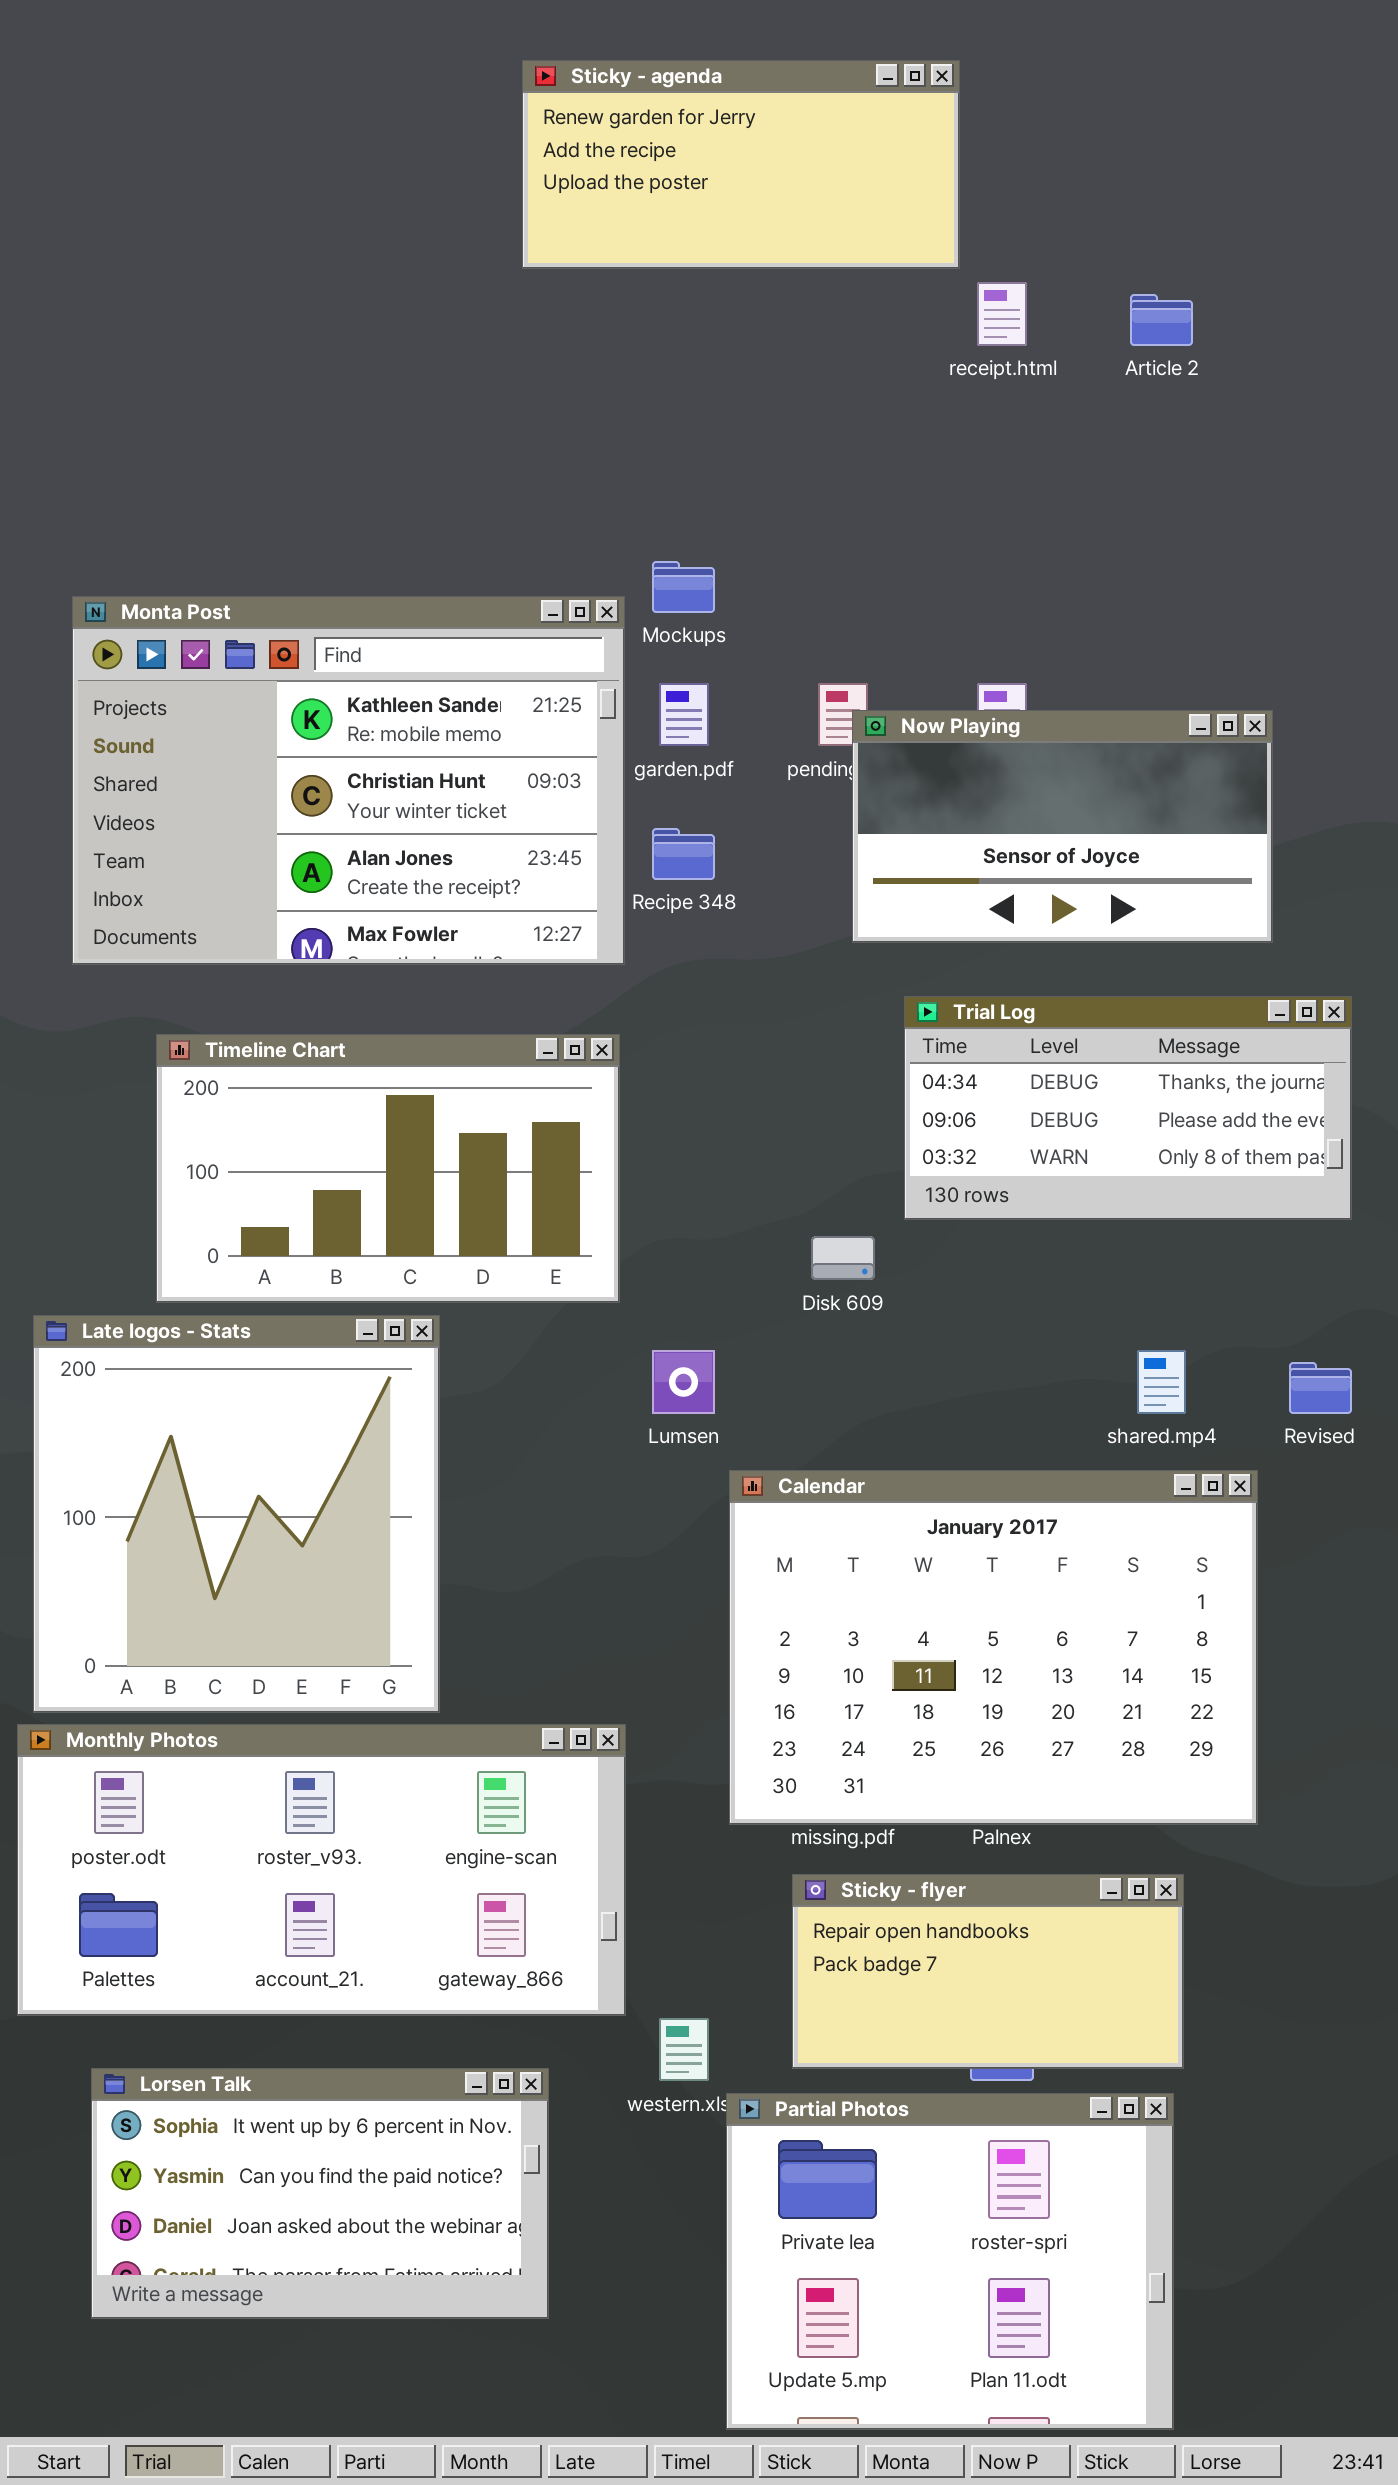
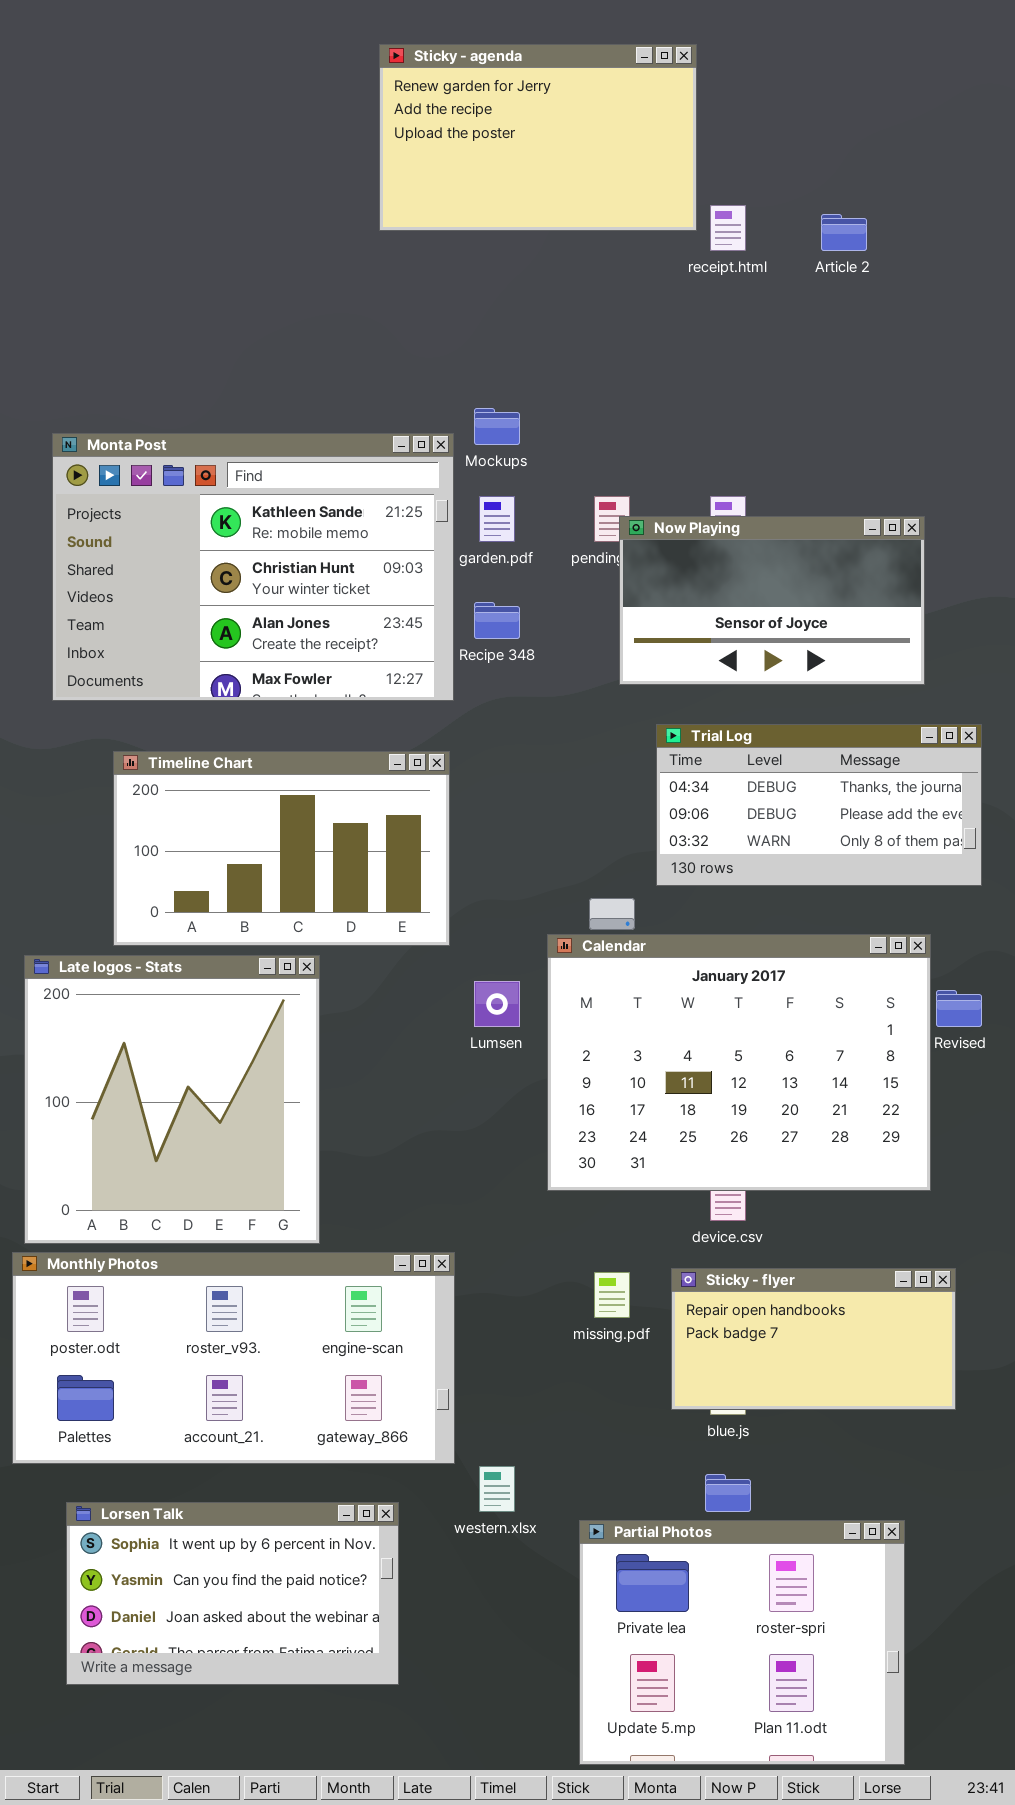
Sticky - agenda: [522,60,960,269] -> [379,44,697,231], resized
Calendar: [729,1470,1258,1825] -> [547,934,931,1191], moved
Sticky - flyer: [792,1874,1184,2069] -> [671,1268,956,1410], moved
Partial Photos: [726,2093,1174,2430] -> [579,1520,905,1765], moved

